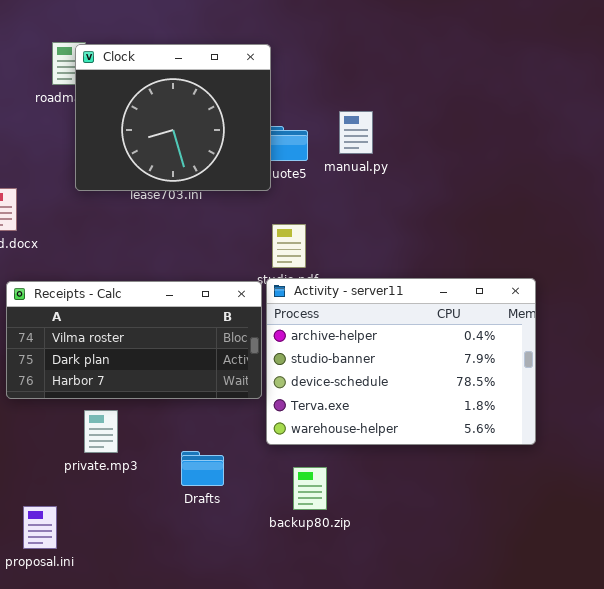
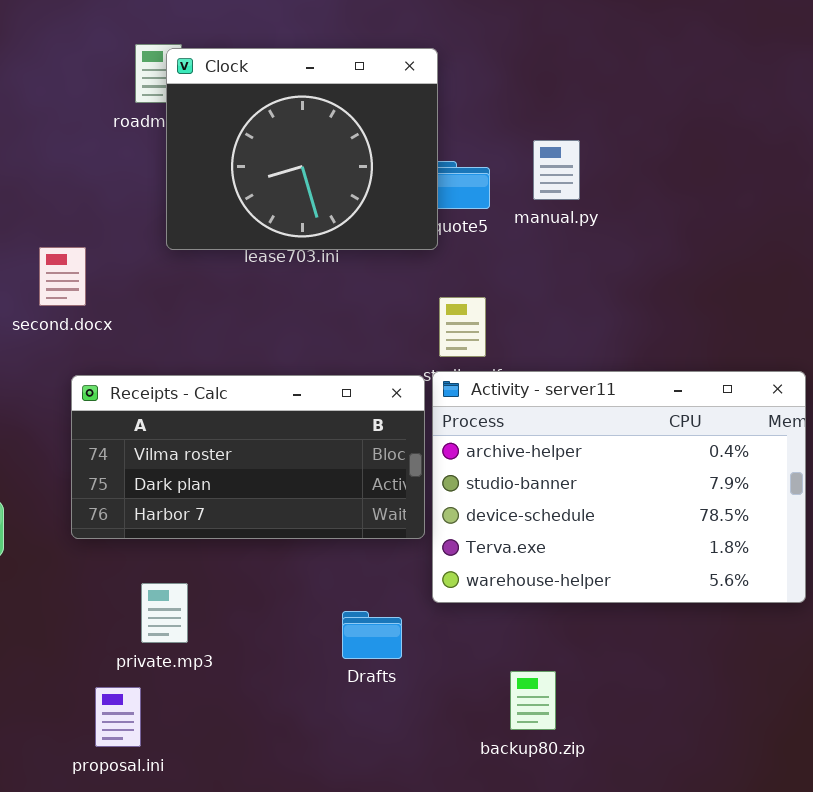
private.mp3: [84,410,118,453] -> [141,583,188,643], moved
Drafts: [181,451,224,486] -> [342,611,402,659], moved
backup80.zip: [293,467,327,510] -> [510,671,556,730], moved

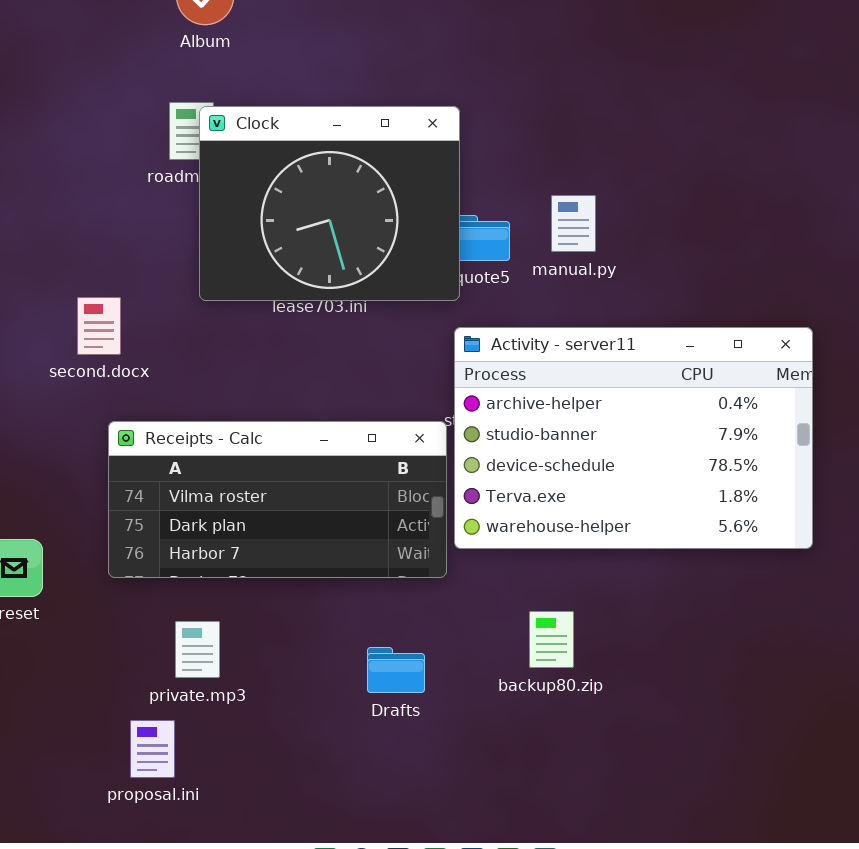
Activity - server11: [432,371,806,603] -> [454,327,813,549], moved
backup80.zip: [510,671,556,730] -> [529,611,574,668], moved

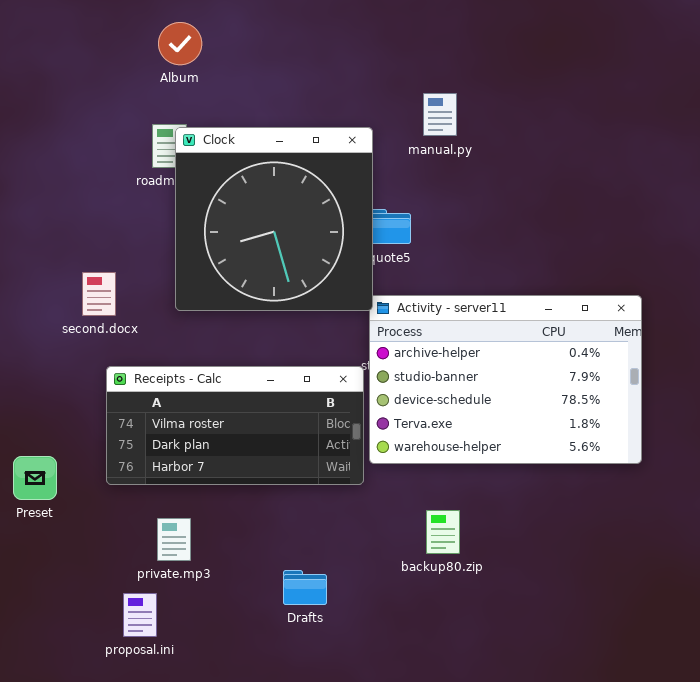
Clock: [199,106,460,301] -> [175,127,373,311], resized
manual.py: [551,195,596,252] -> [423,93,457,136], moved
Drafts: [367,647,425,693] -> [283,570,327,605], moved

